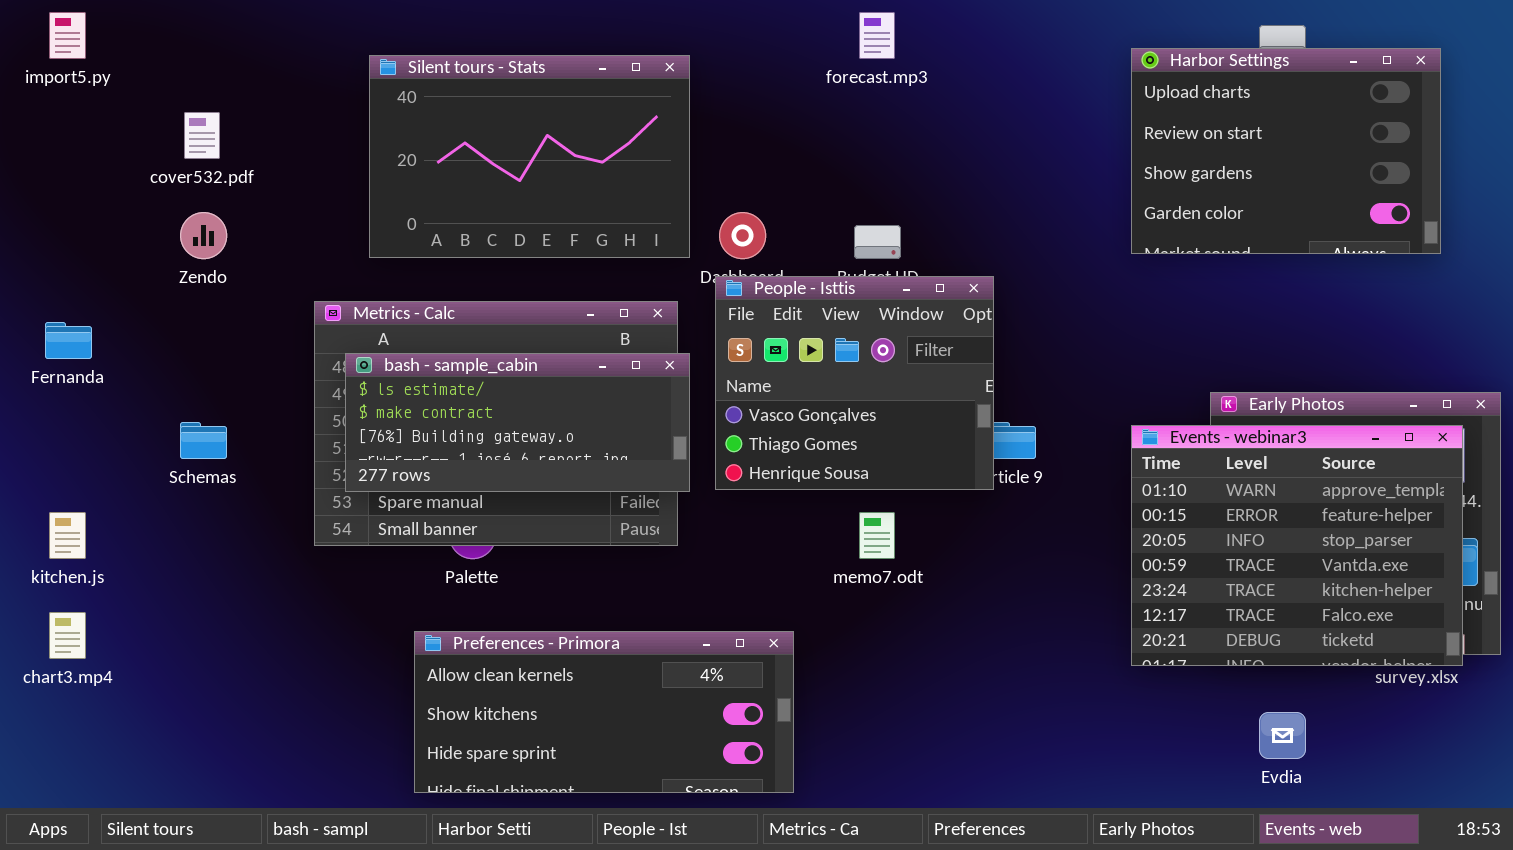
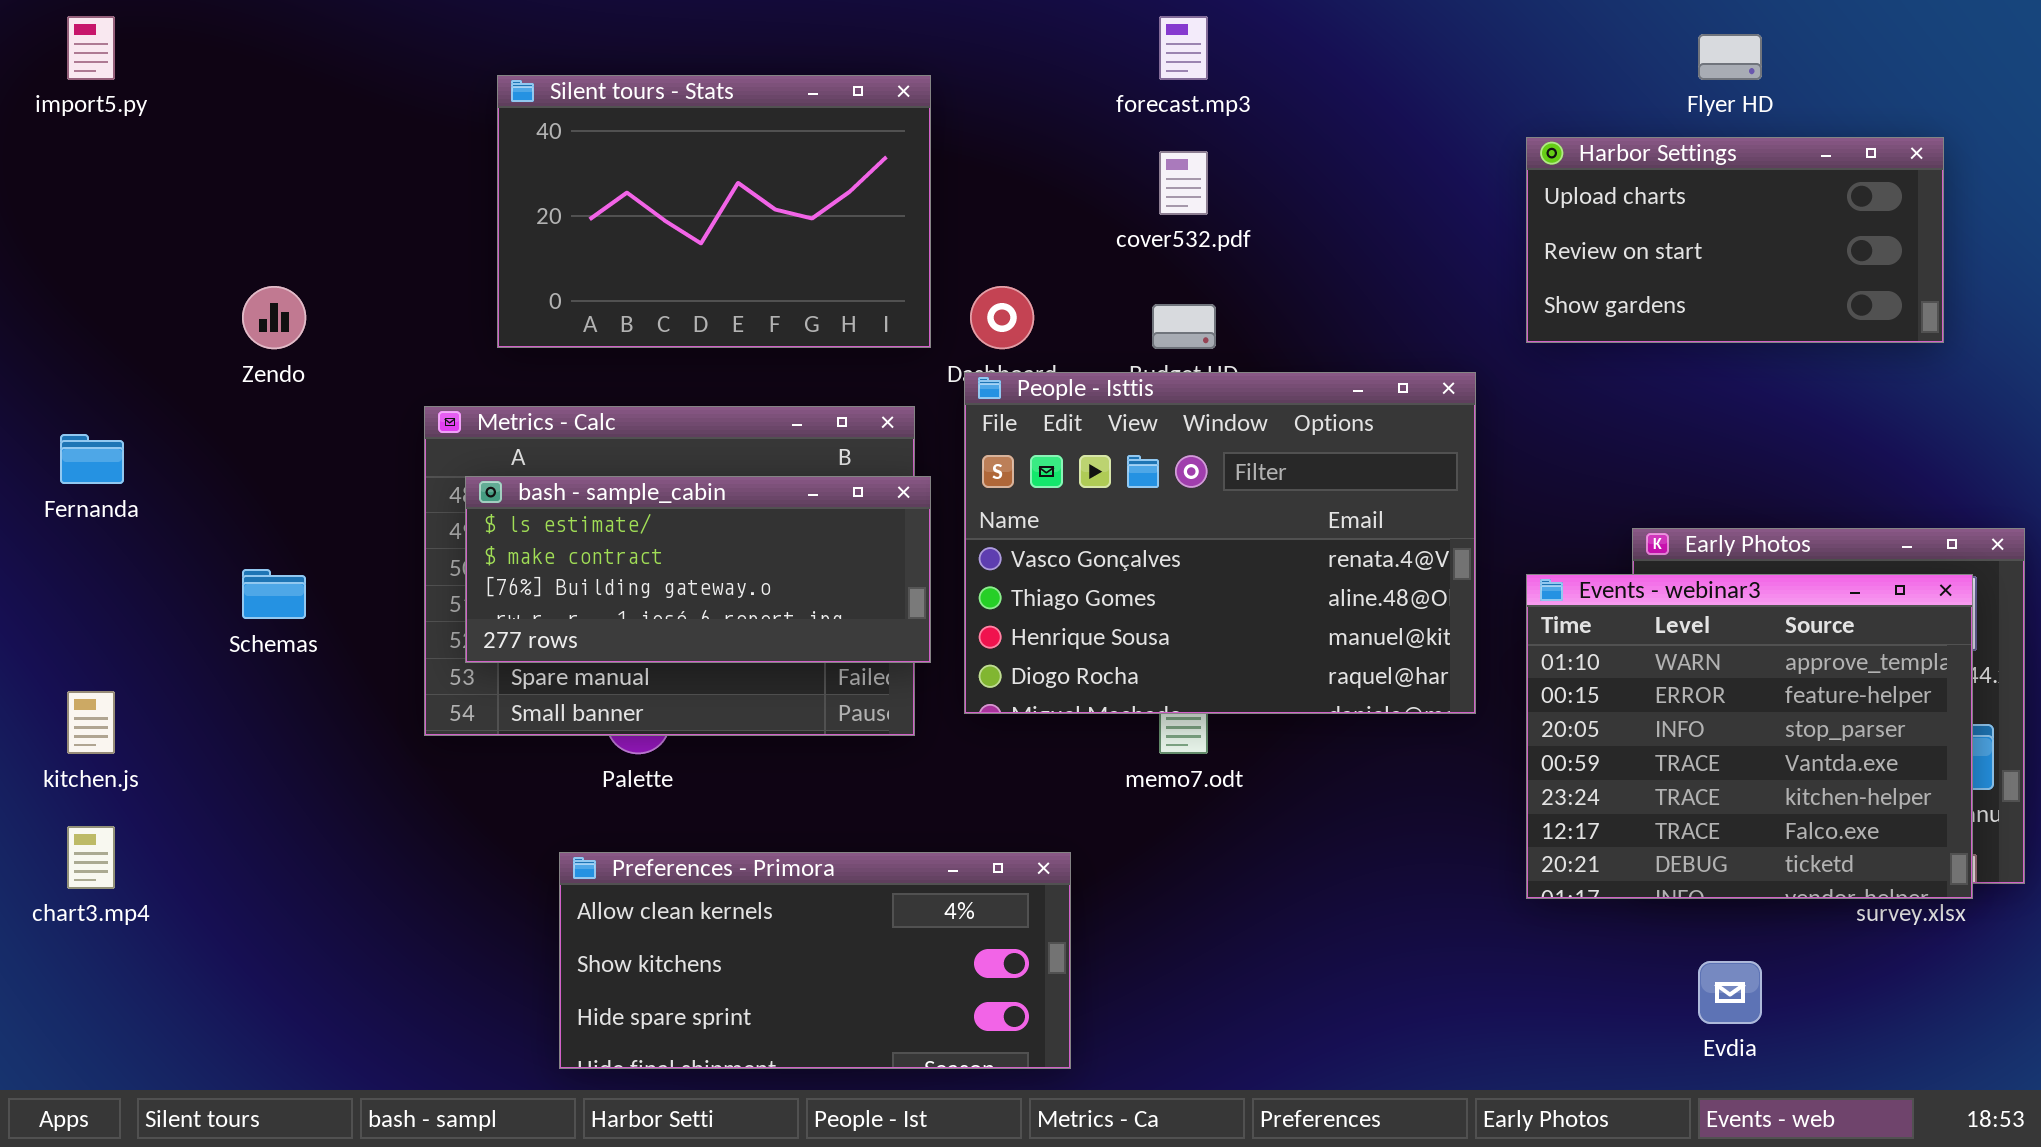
Harbor Settings: [1131,48,1441,254] -> [1526,137,1944,343], resized
cover532.pdf: [184,112,220,159] -> [1159,151,1208,215], moved
People - Isttis: [715,276,994,490] -> [964,372,1476,714], resized

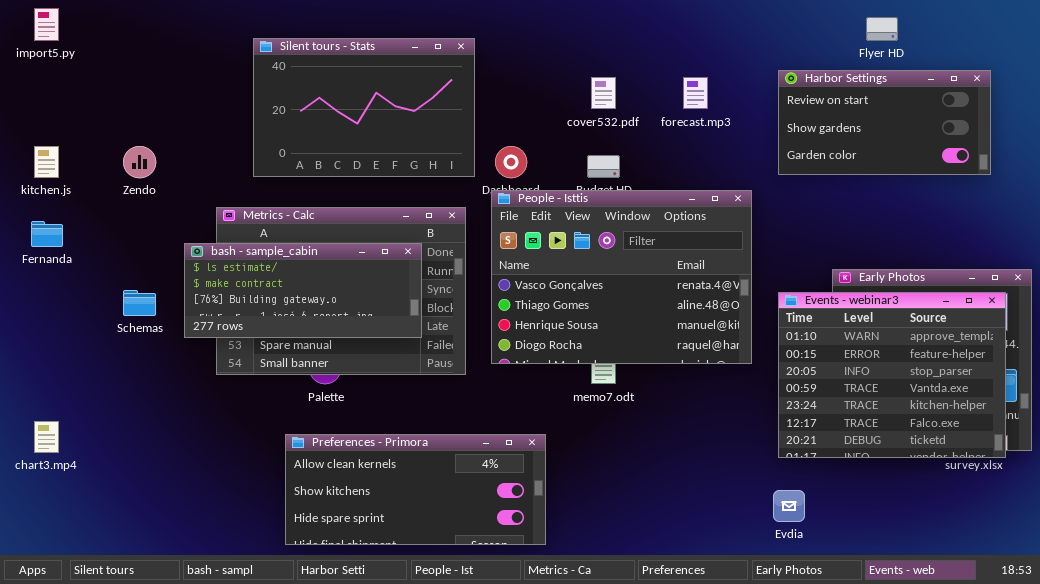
forecast.mp3: [1159,16,1208,80] -> [683,77,708,109], moved
Harbor Settings: [1526,137,1944,343] -> [778,70,991,175], scrolled down 1 row
bash - sample_cabin: [465,476,931,663] -> [184,243,422,338], moved
kitchen.js: [67,691,115,754] -> [34,146,59,178], moved
Evdia: [1698,961,1762,1024] -> [773,490,805,522], moved

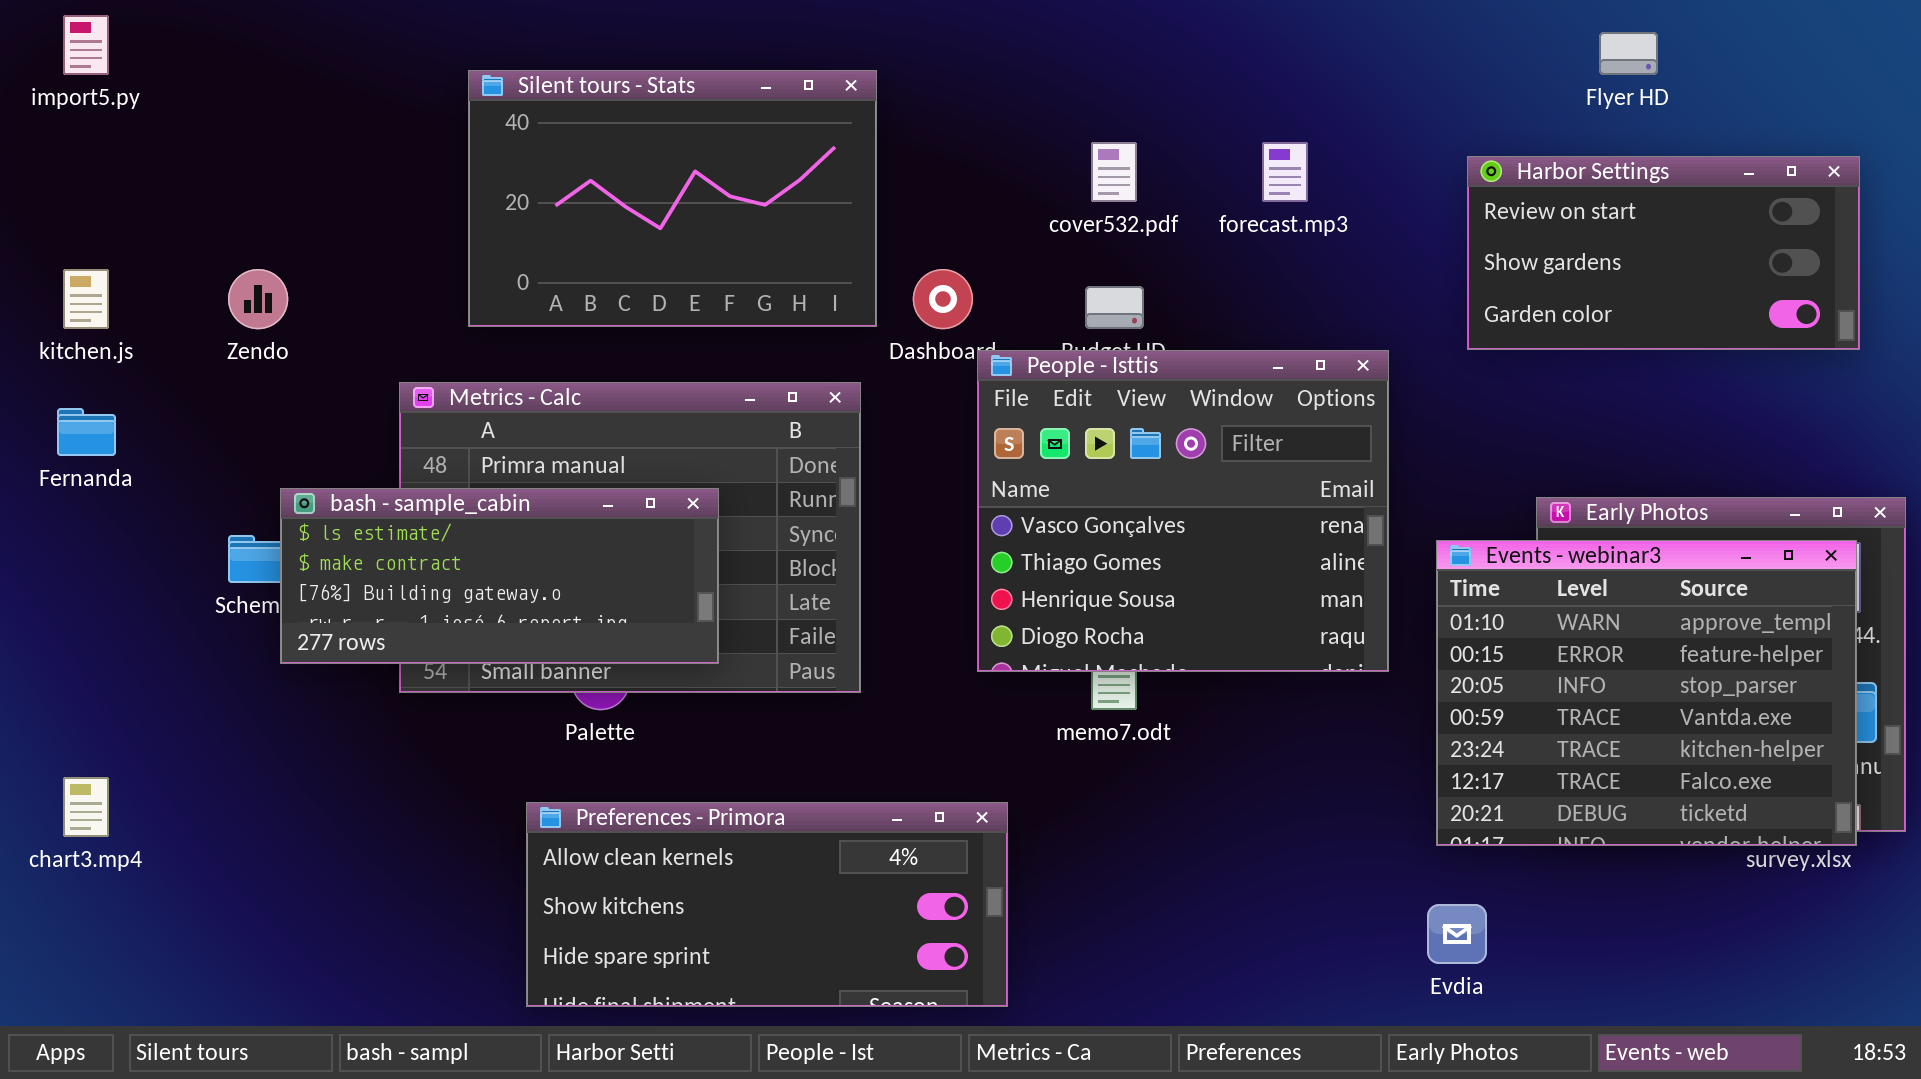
Harbor Settings: [778,70,991,175] -> [1467,156,1860,350], moved
People - Isttis: [491,190,752,364] -> [977,350,1389,672], resized
bash - sample_cabin: [184,243,422,338] -> [280,488,719,664], moved

